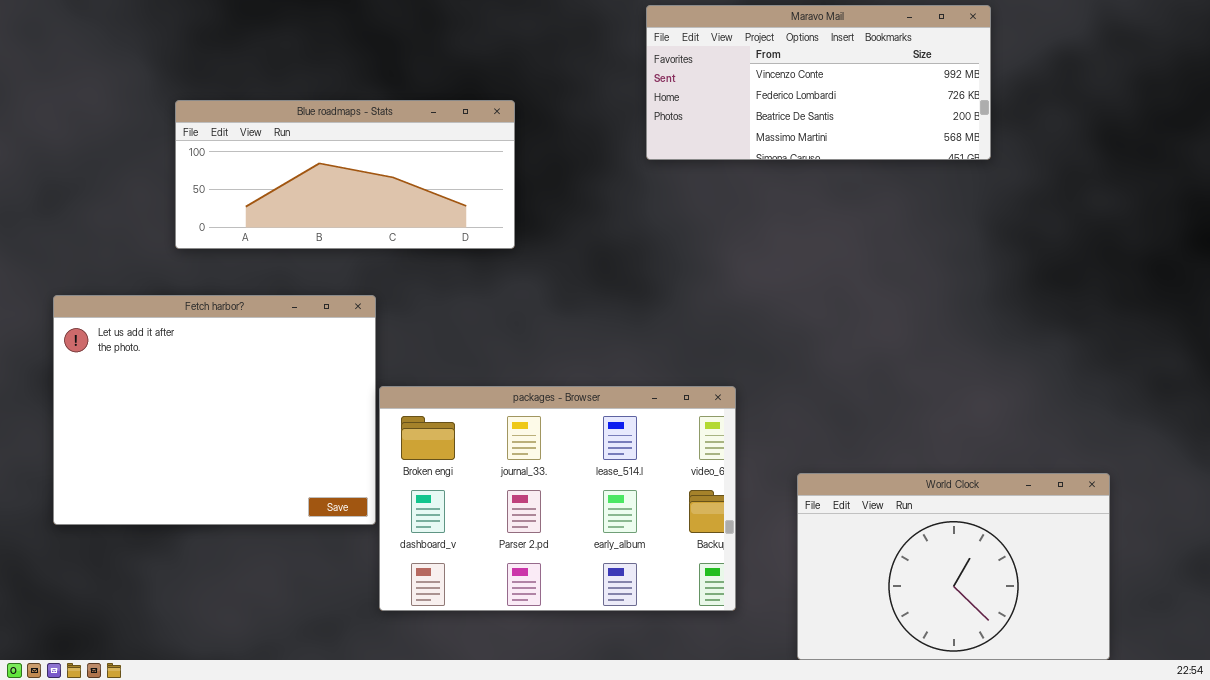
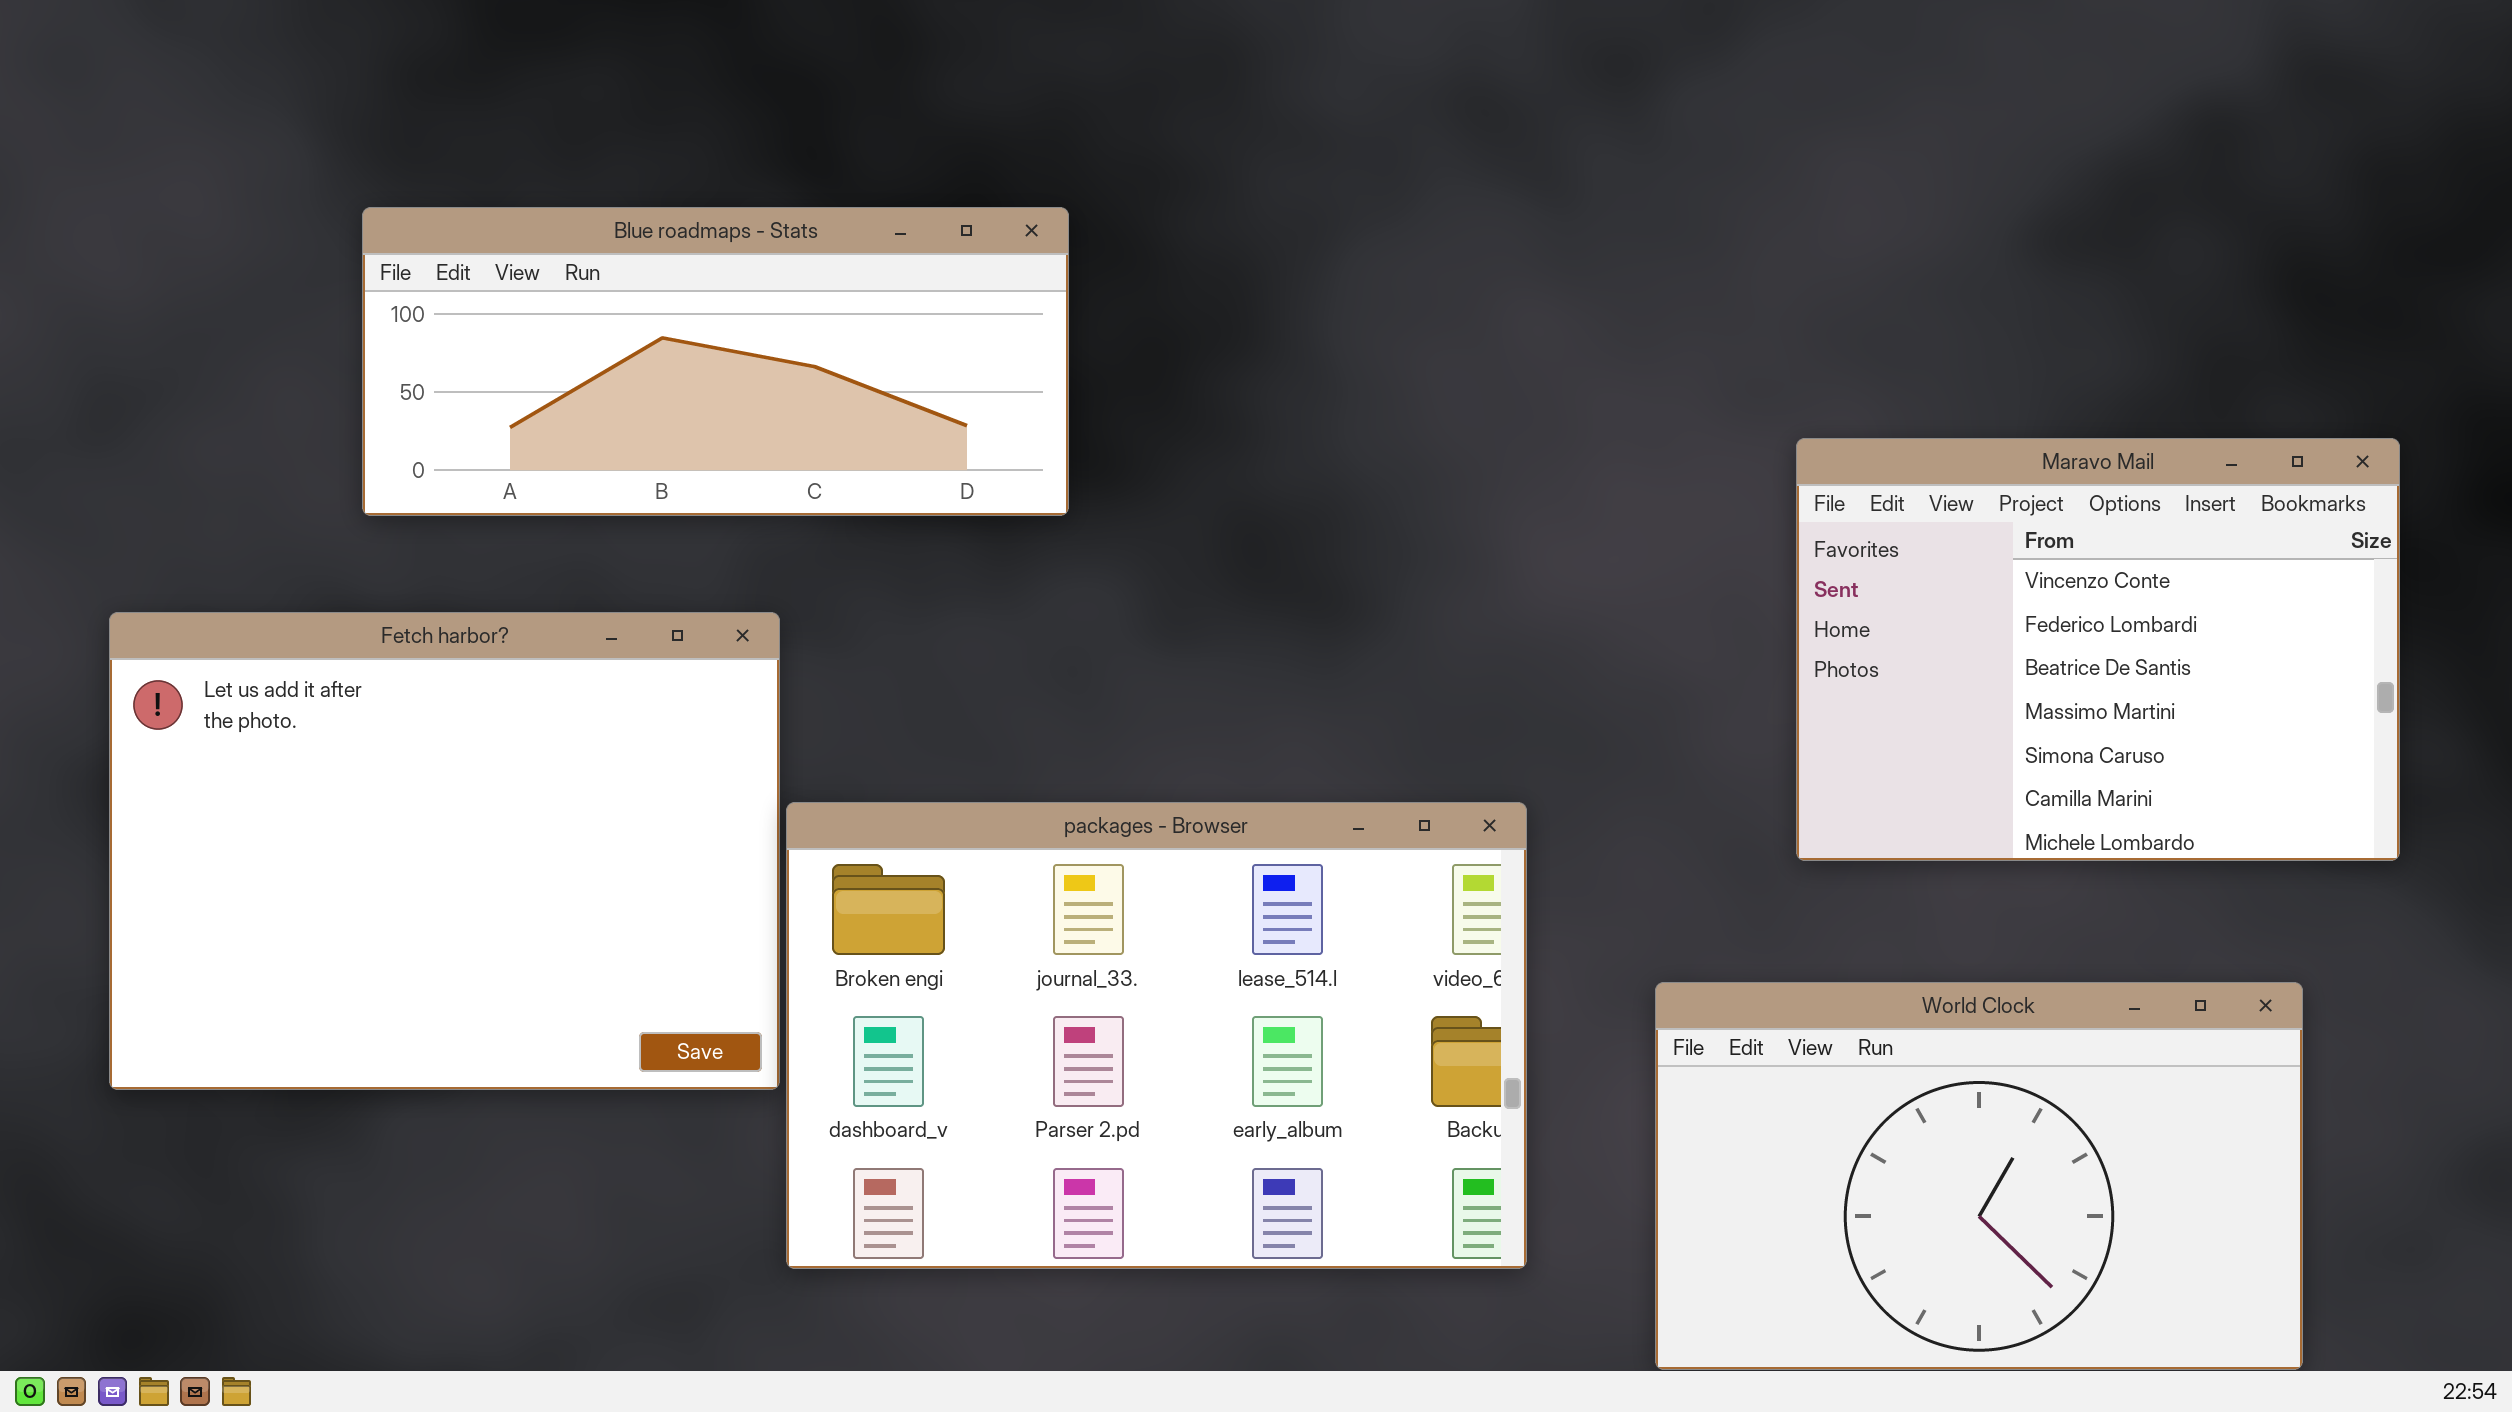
Maravo Mail: [646,5,991,160] -> [1796,438,2400,861], moved, resized

